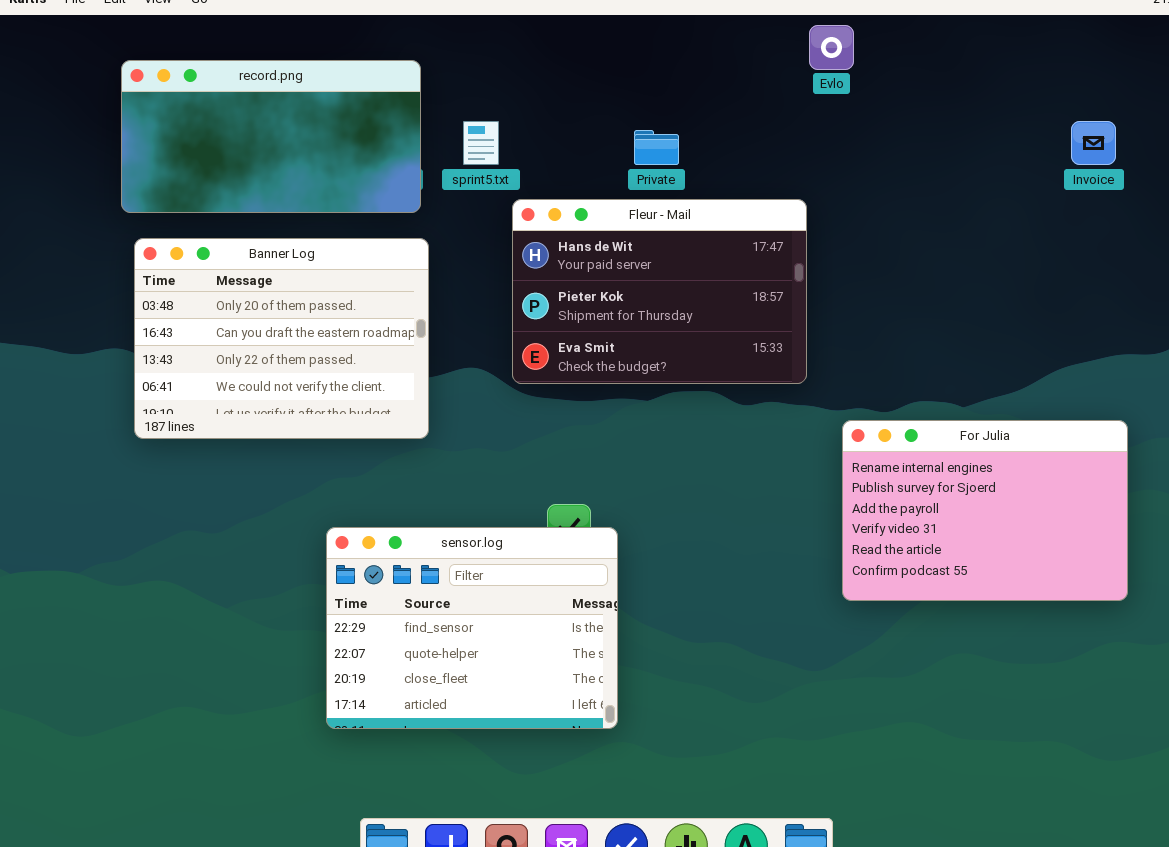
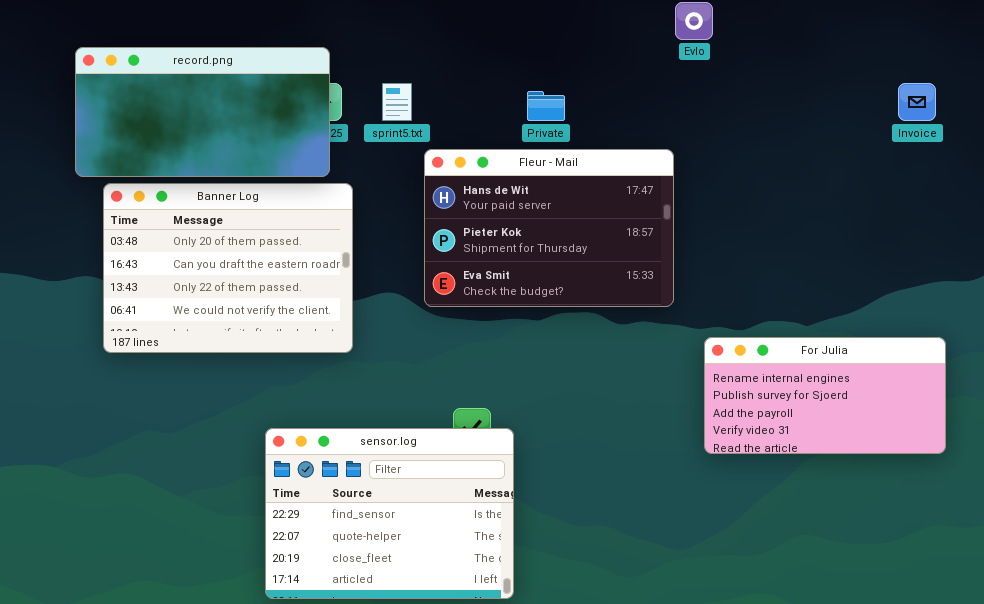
record.png: [121,60,421,213] -> [75,47,330,177], moved
For Julia: [842,420,1128,601] -> [704,337,946,454], resized

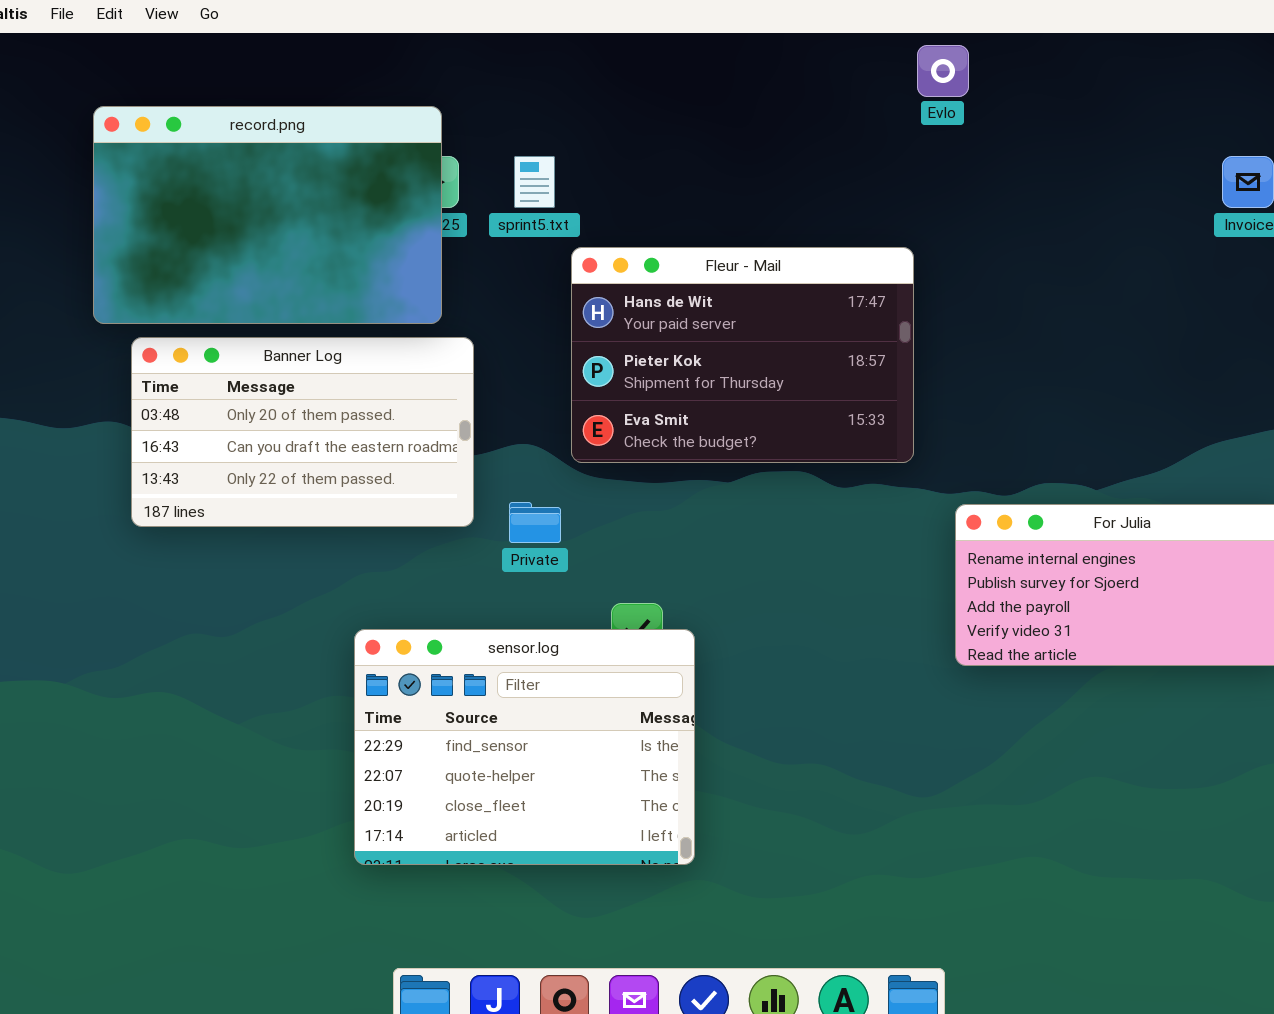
record.png: [75,47,330,177] -> [93,106,442,324], resized
Private: [527,91,565,121] -> [509,502,561,543], moved
Banner Log: [103,183,353,353] -> [131,337,474,527], resized

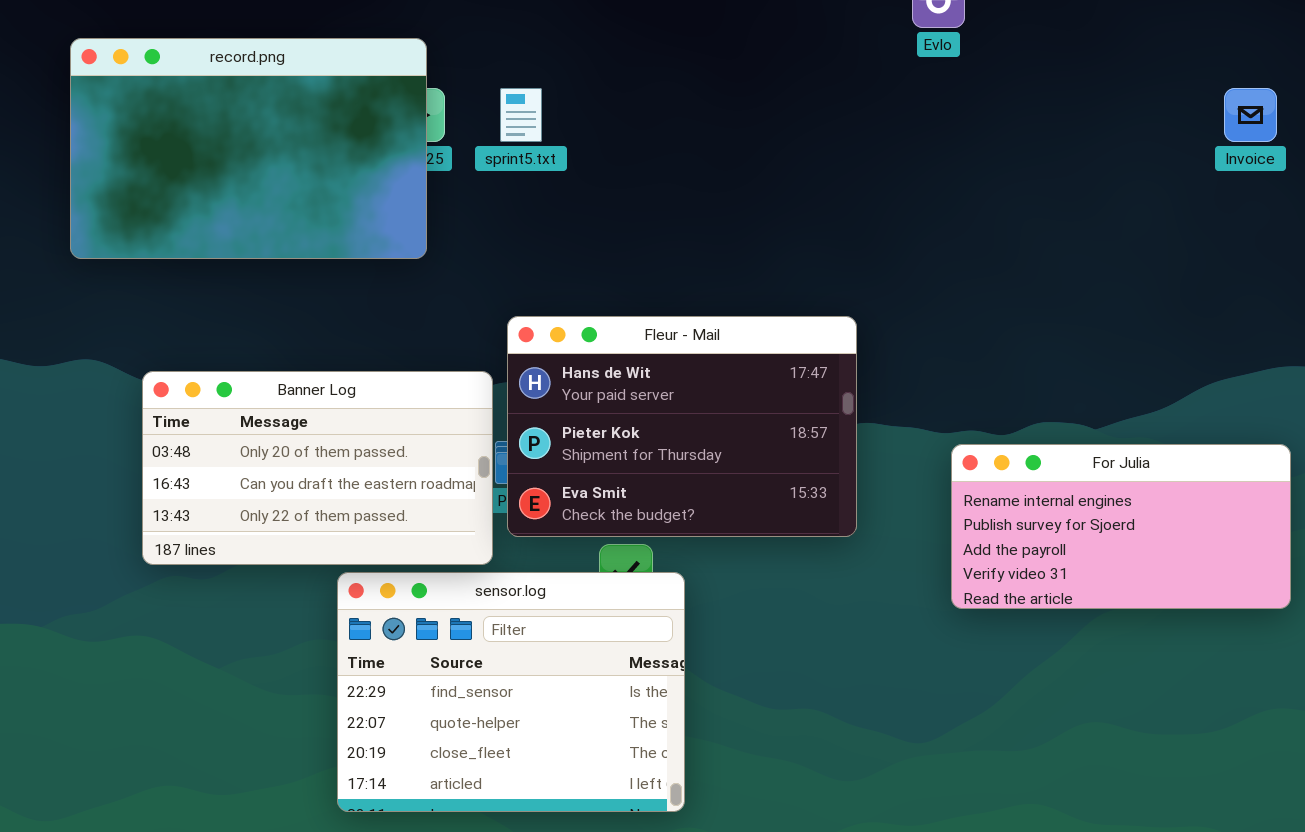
Fleur - Mail: [571,247,914,463] -> [507,316,857,537], moved
Banner Log: [131,337,474,527] -> [142,371,493,565], moved

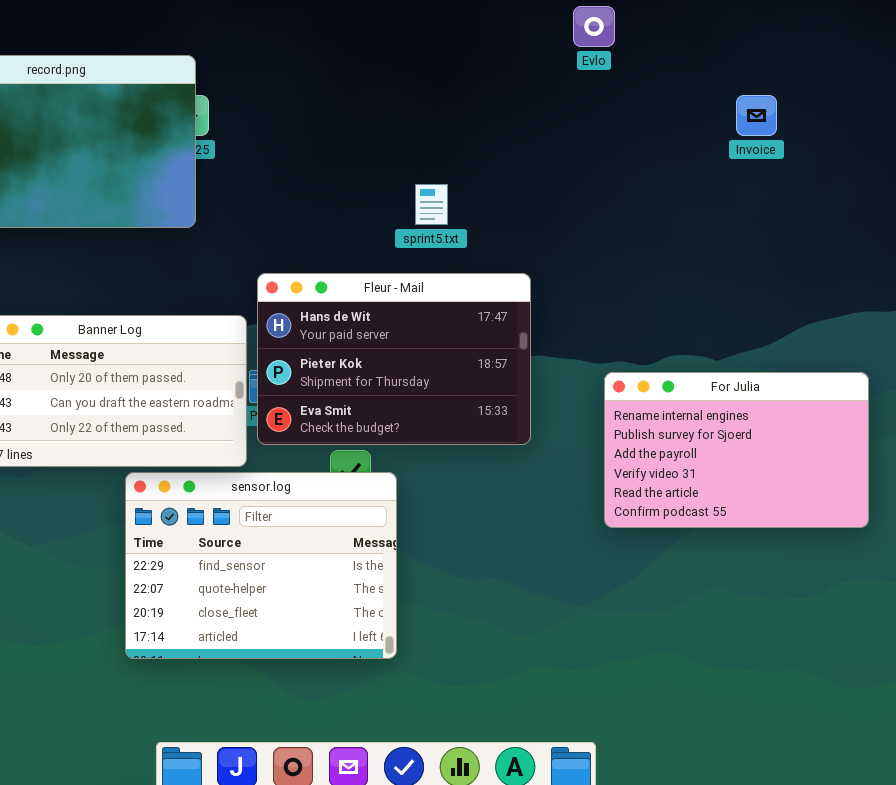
sprint5.txt: [500,88,542,142] -> [415,184,448,225], moved
Invoice: [1224,88,1277,142] -> [736,95,777,136], moved
For Julia: [951,444,1291,609] -> [604,372,869,528], resized

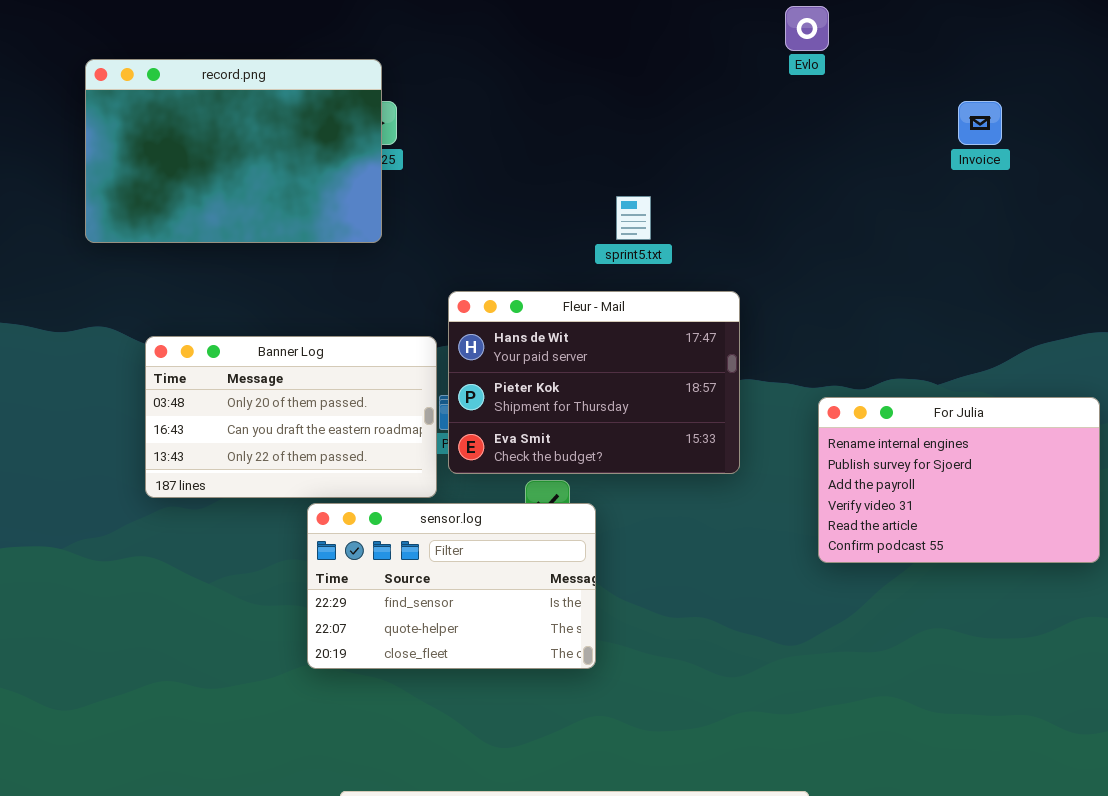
sensor.log: [125,472,397,659] -> [307,503,596,669], resized

